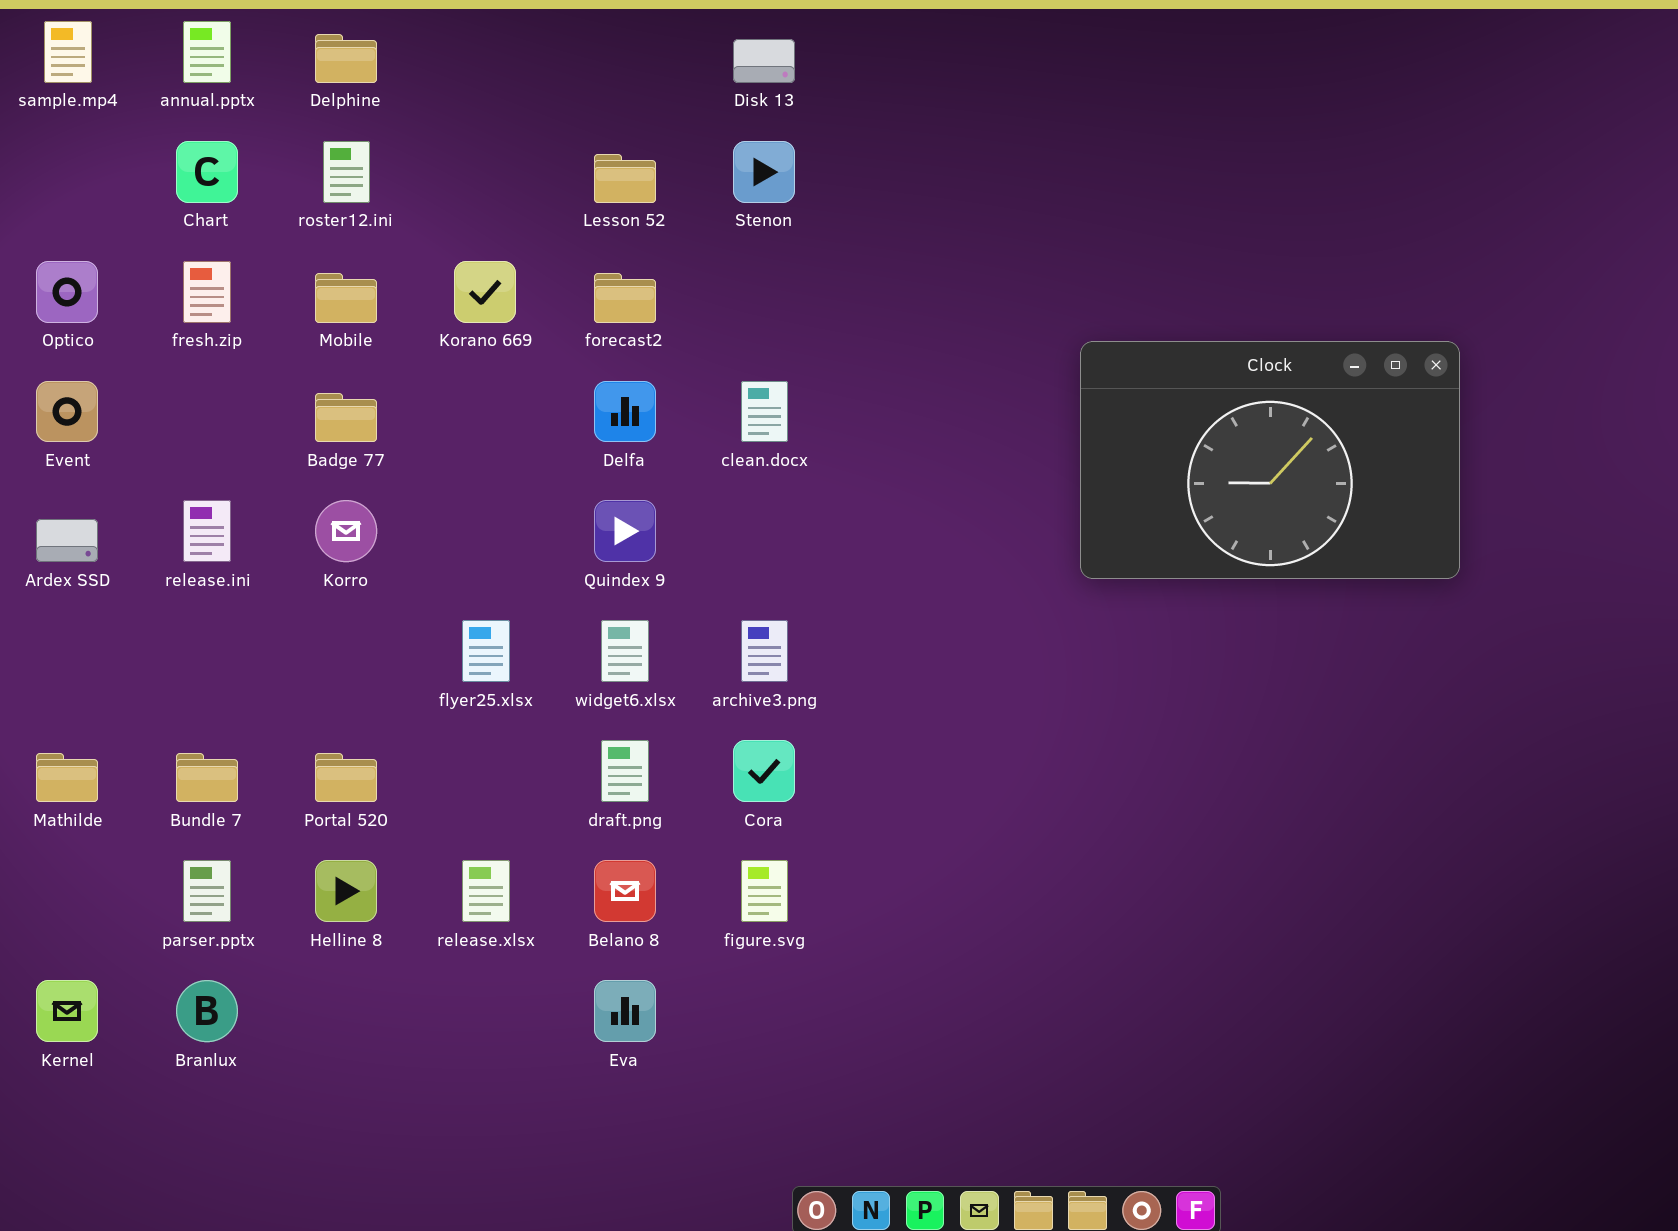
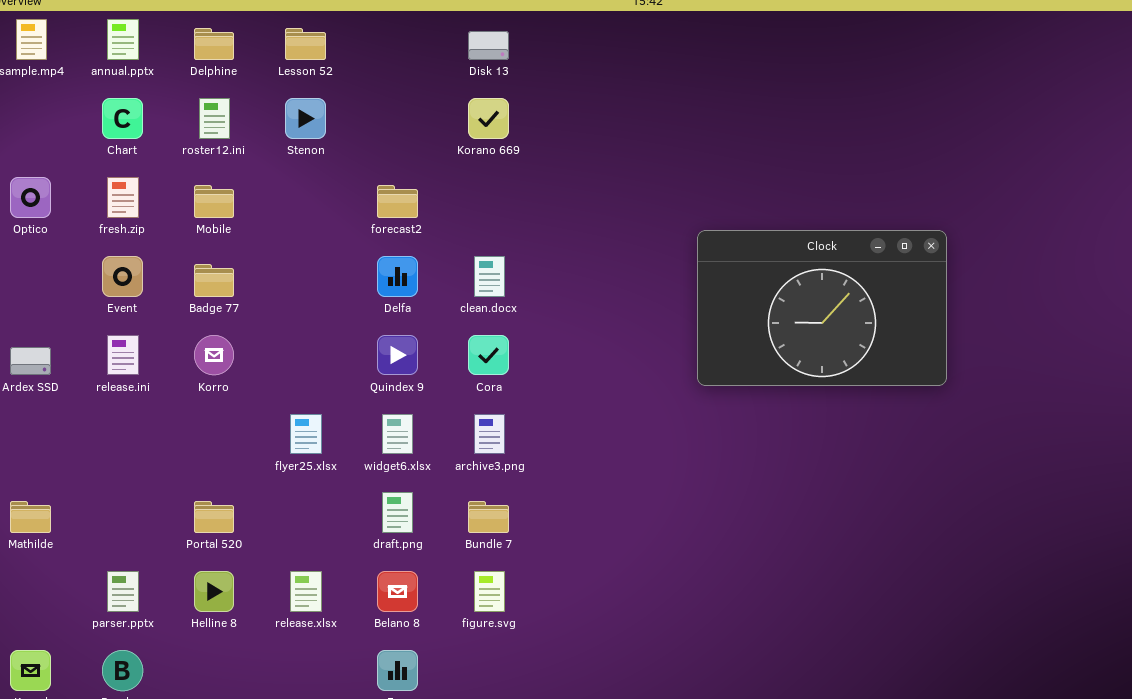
Stenon: [733,141,795,203] -> [285,98,326,139], moved
Lesson 52: [594,154,656,203] -> [285,28,326,60], moved
Korano 669: [454,261,516,323] -> [468,98,509,139], moved
Event: [36,381,98,442] -> [102,256,143,297], moved
Cora: [733,740,795,802] -> [468,335,509,375], moved
Bundle 7: [176,753,238,802] -> [468,501,509,533], moved

